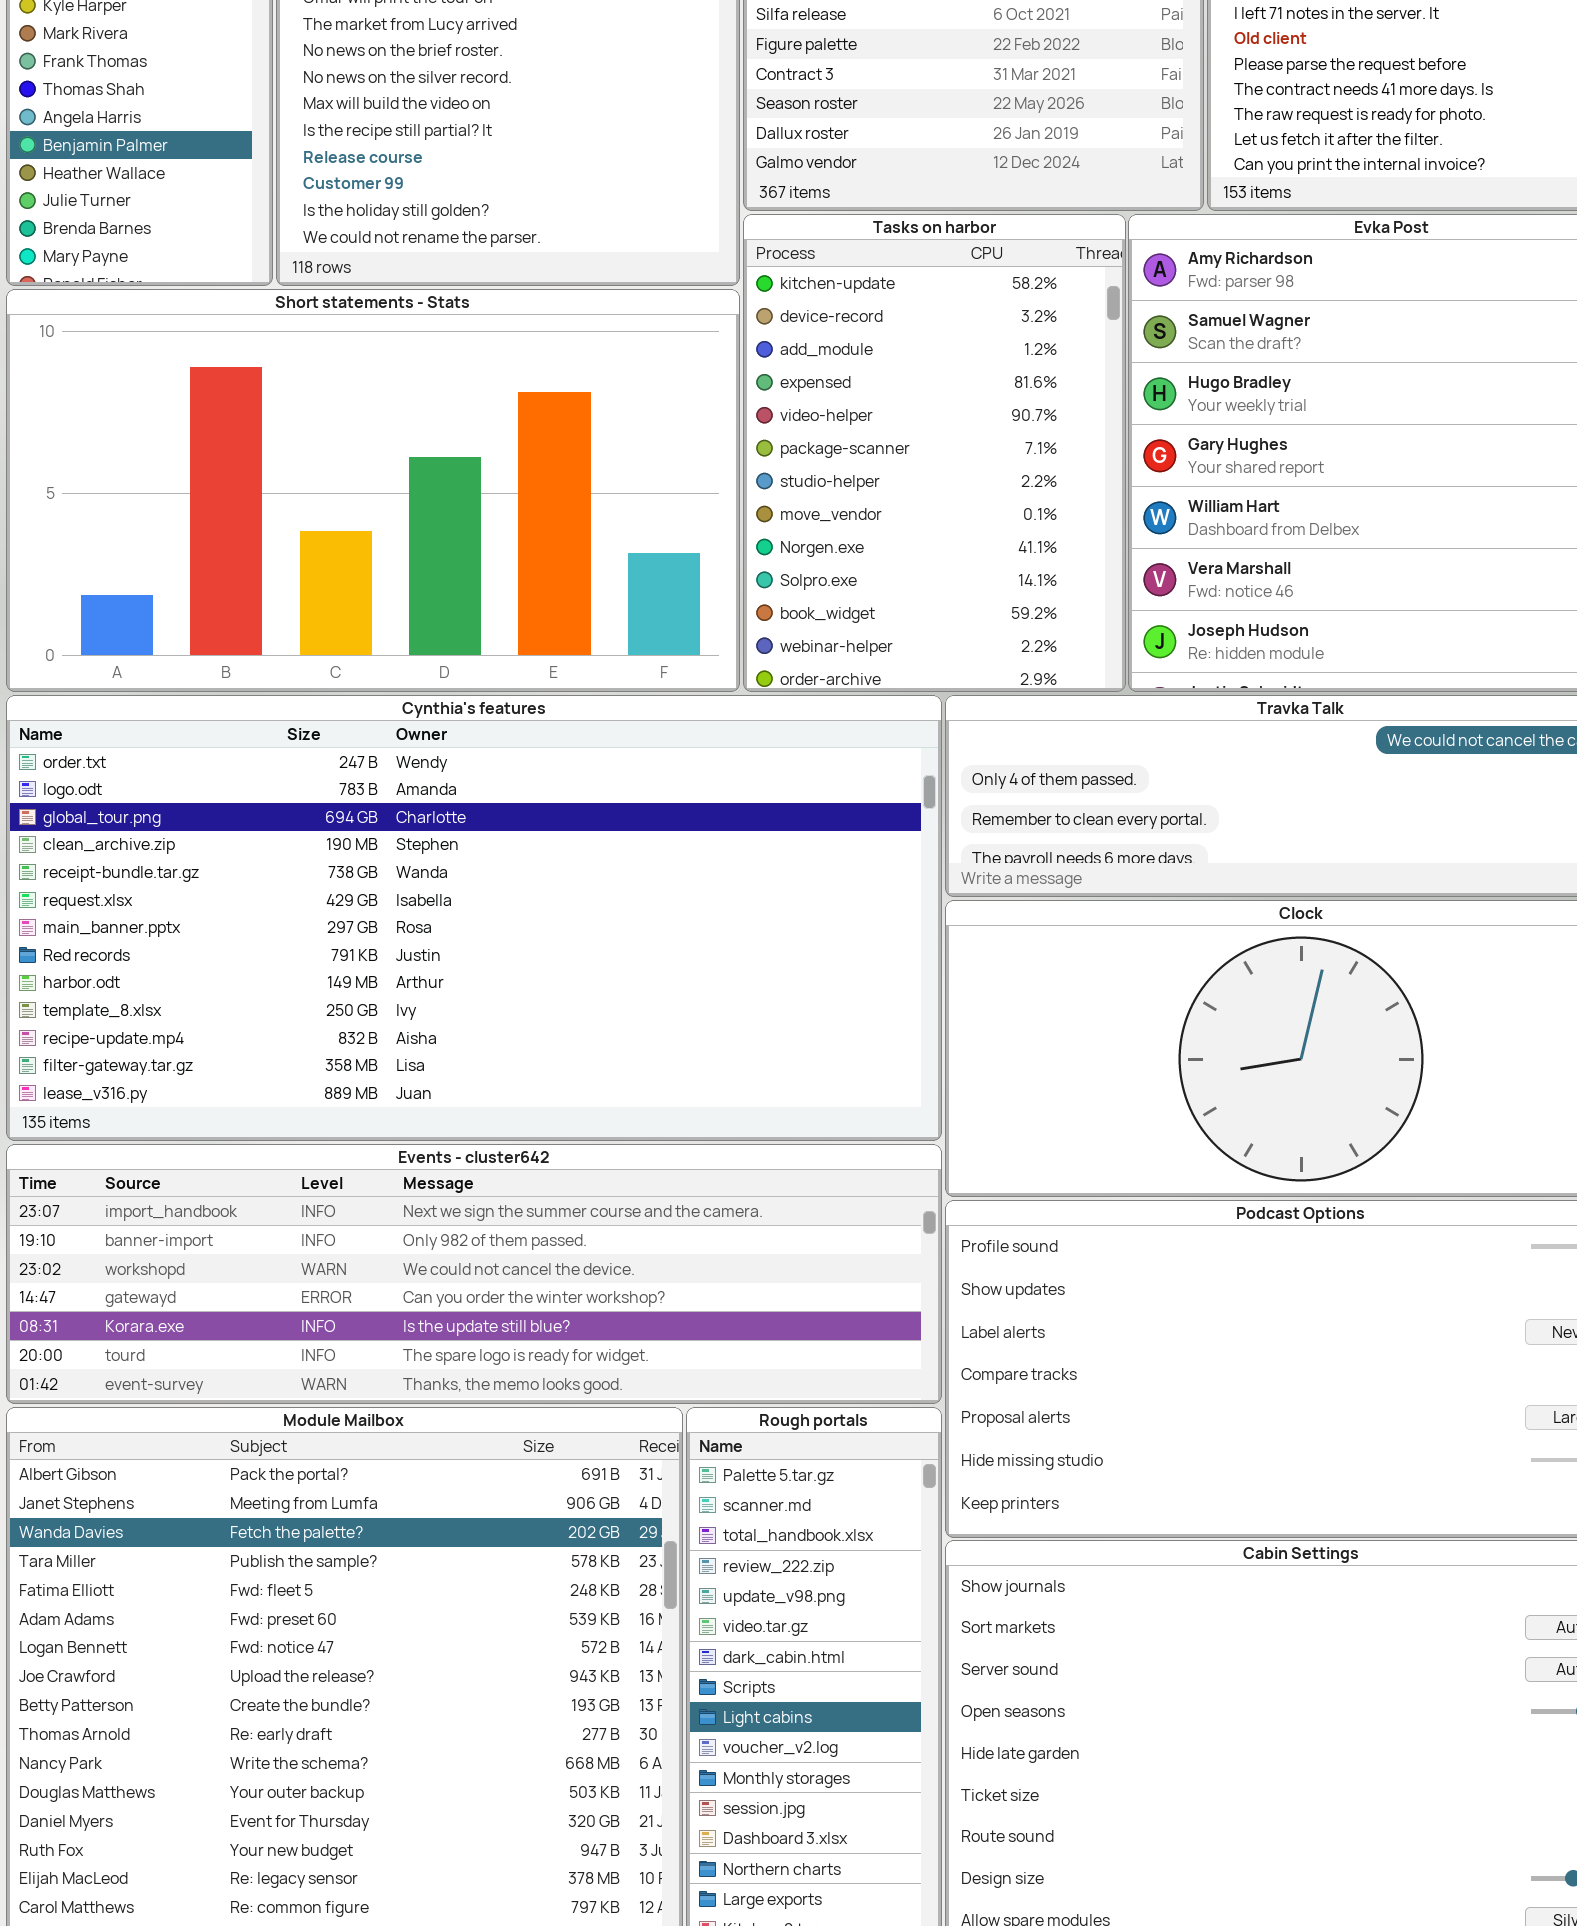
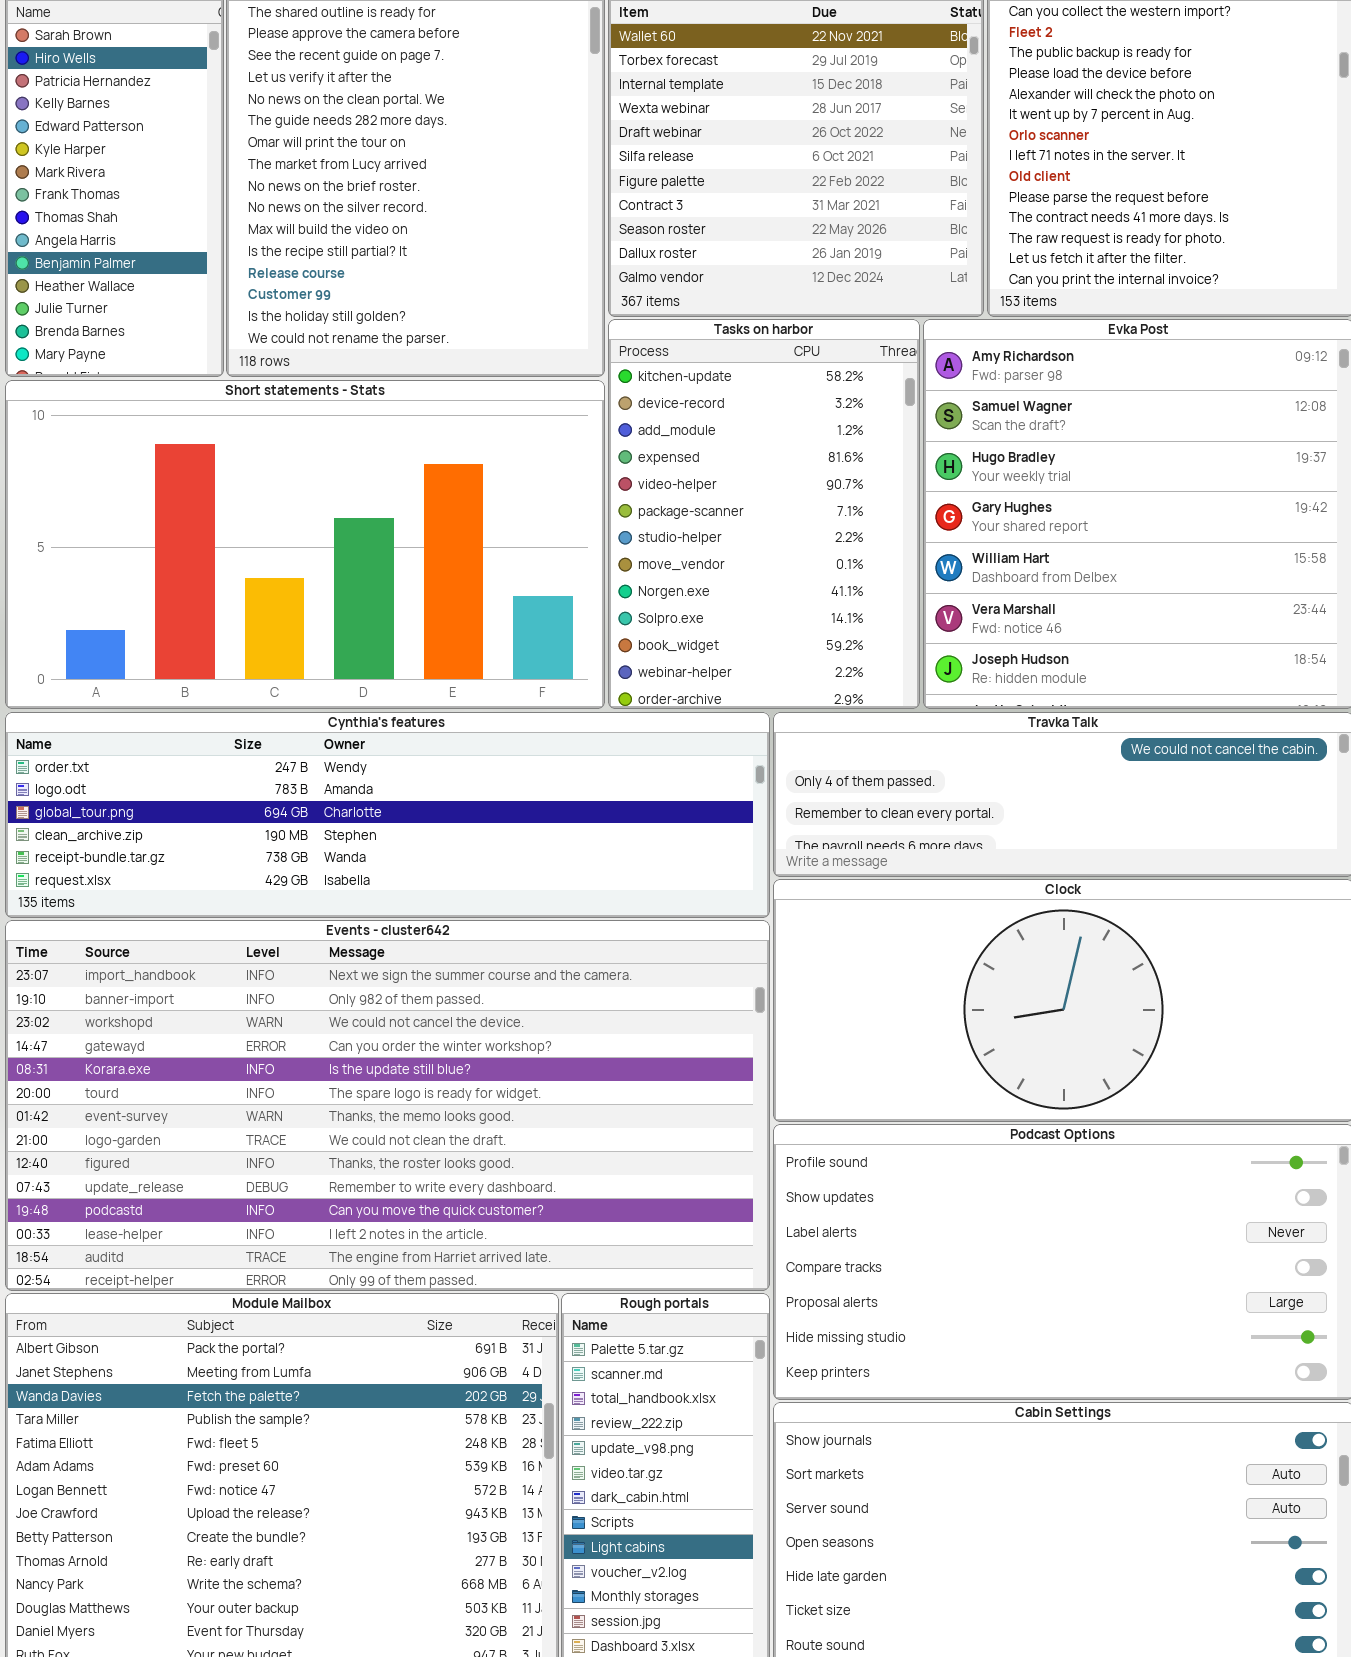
Cynthia's features: [6,695,942,1141] -> [5,712,770,918], resized
Events - cluster642: [6,1144,942,1404] -> [5,920,770,1291], resized

